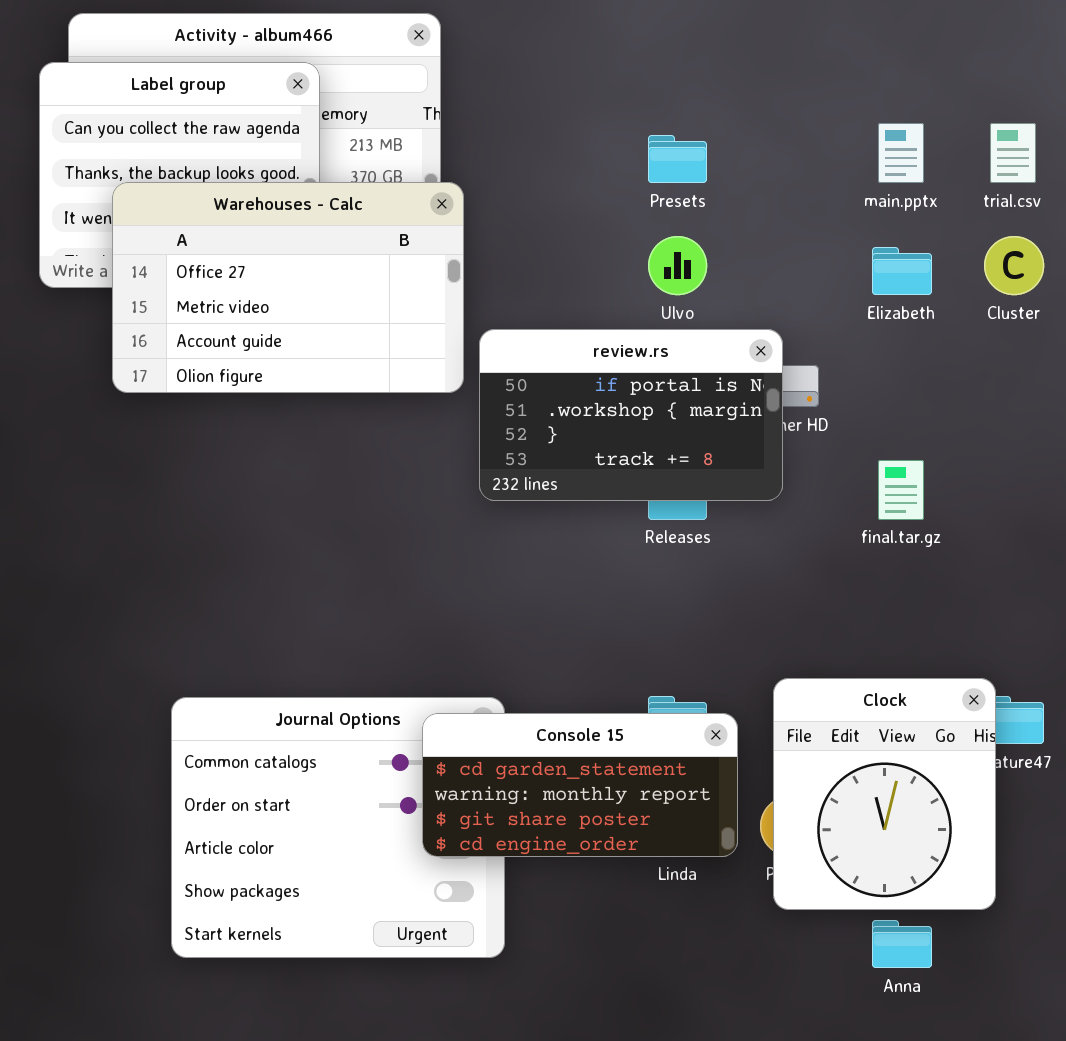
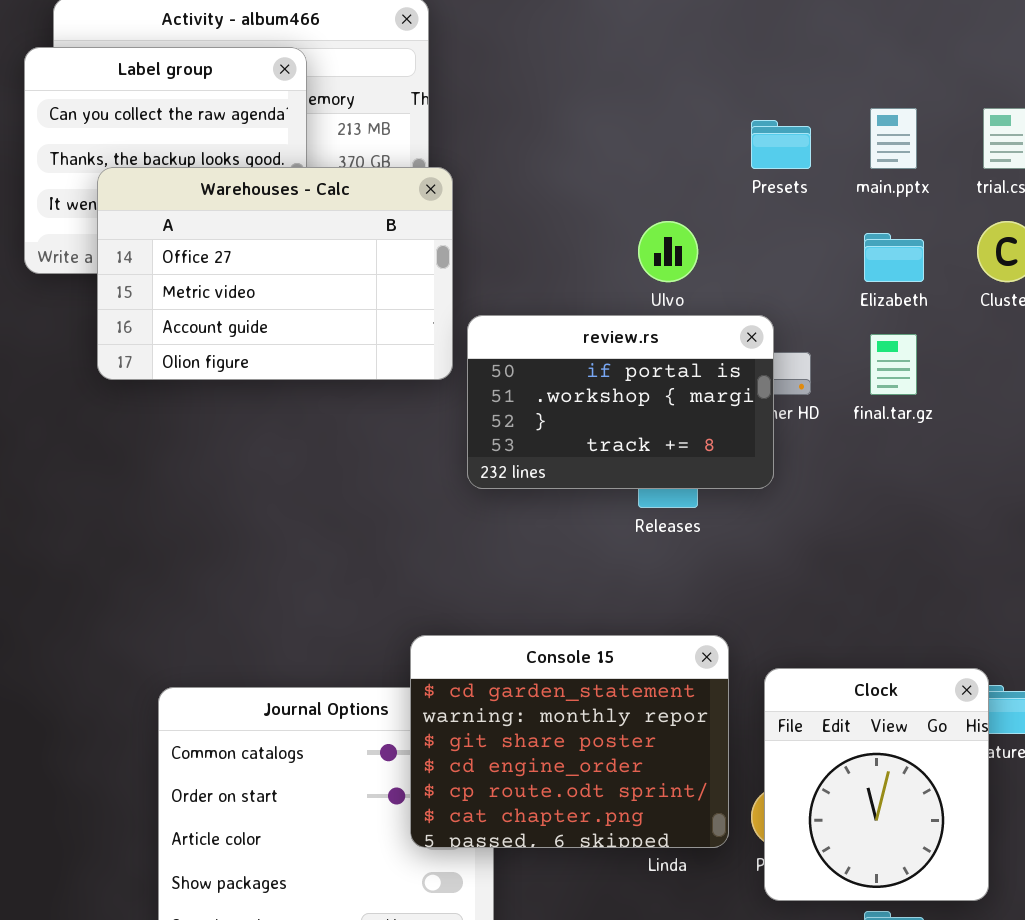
Presets: [648,135,707,183] -> [751,120,811,169], moved
final.tar.gz: [878,460,924,520] -> [870,334,917,395], moved
Console 15: [422,713,738,857] -> [410,635,729,848], resized

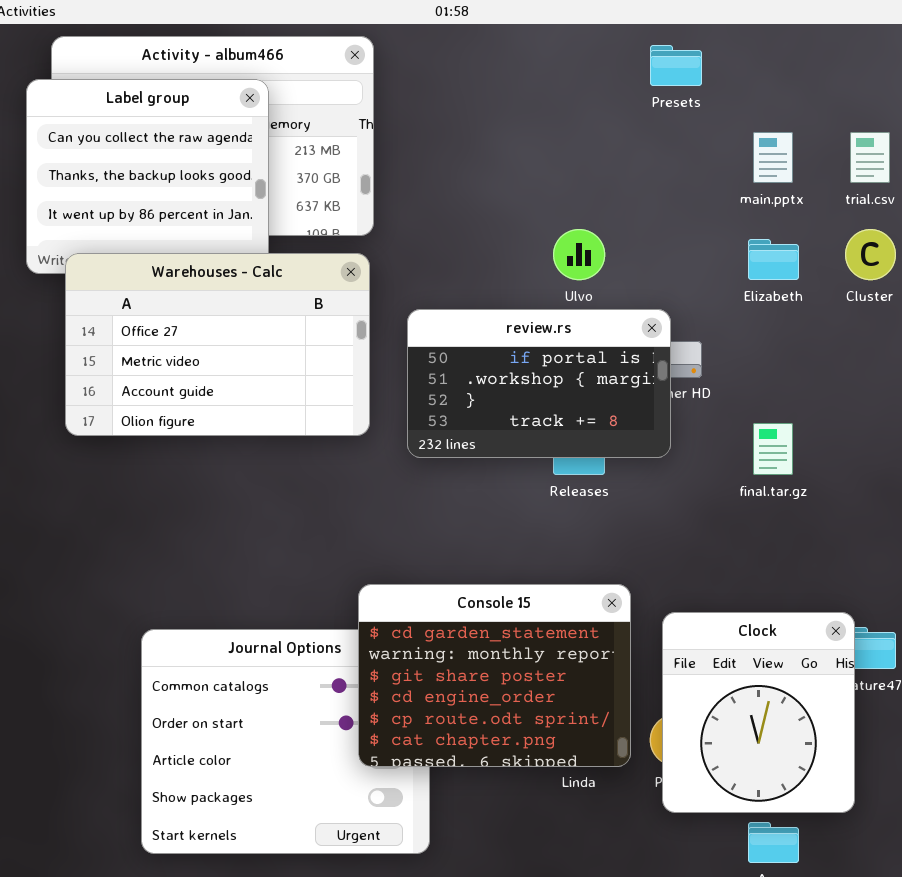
Presets: [751,120,811,169] -> [650,45,702,86], moved
Warehouses - Calc: [97,167,453,380] -> [65,253,370,436], moved
final.tar.gz: [870,334,917,395] -> [753,423,793,475], moved

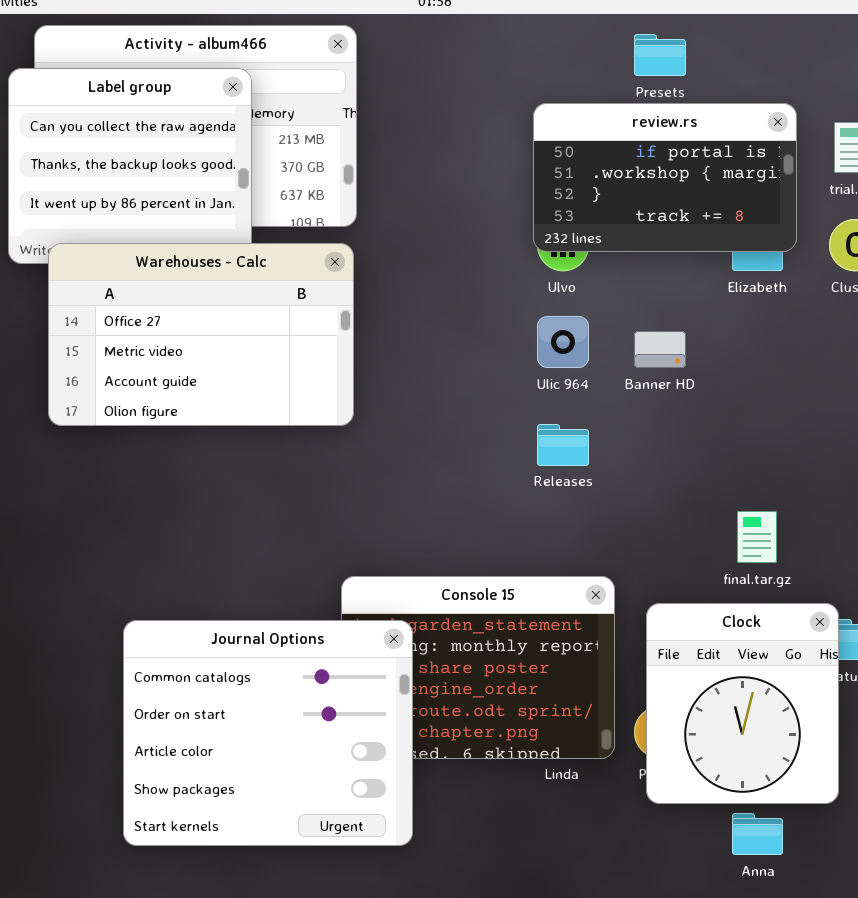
review.rs: [407,309,671,458] -> [533,103,797,252], moved
final.tar.gz: [753,423,793,475] -> [737,511,777,563], moved
Journal Options: [141,629,430,854] -> [123,620,413,846], raised

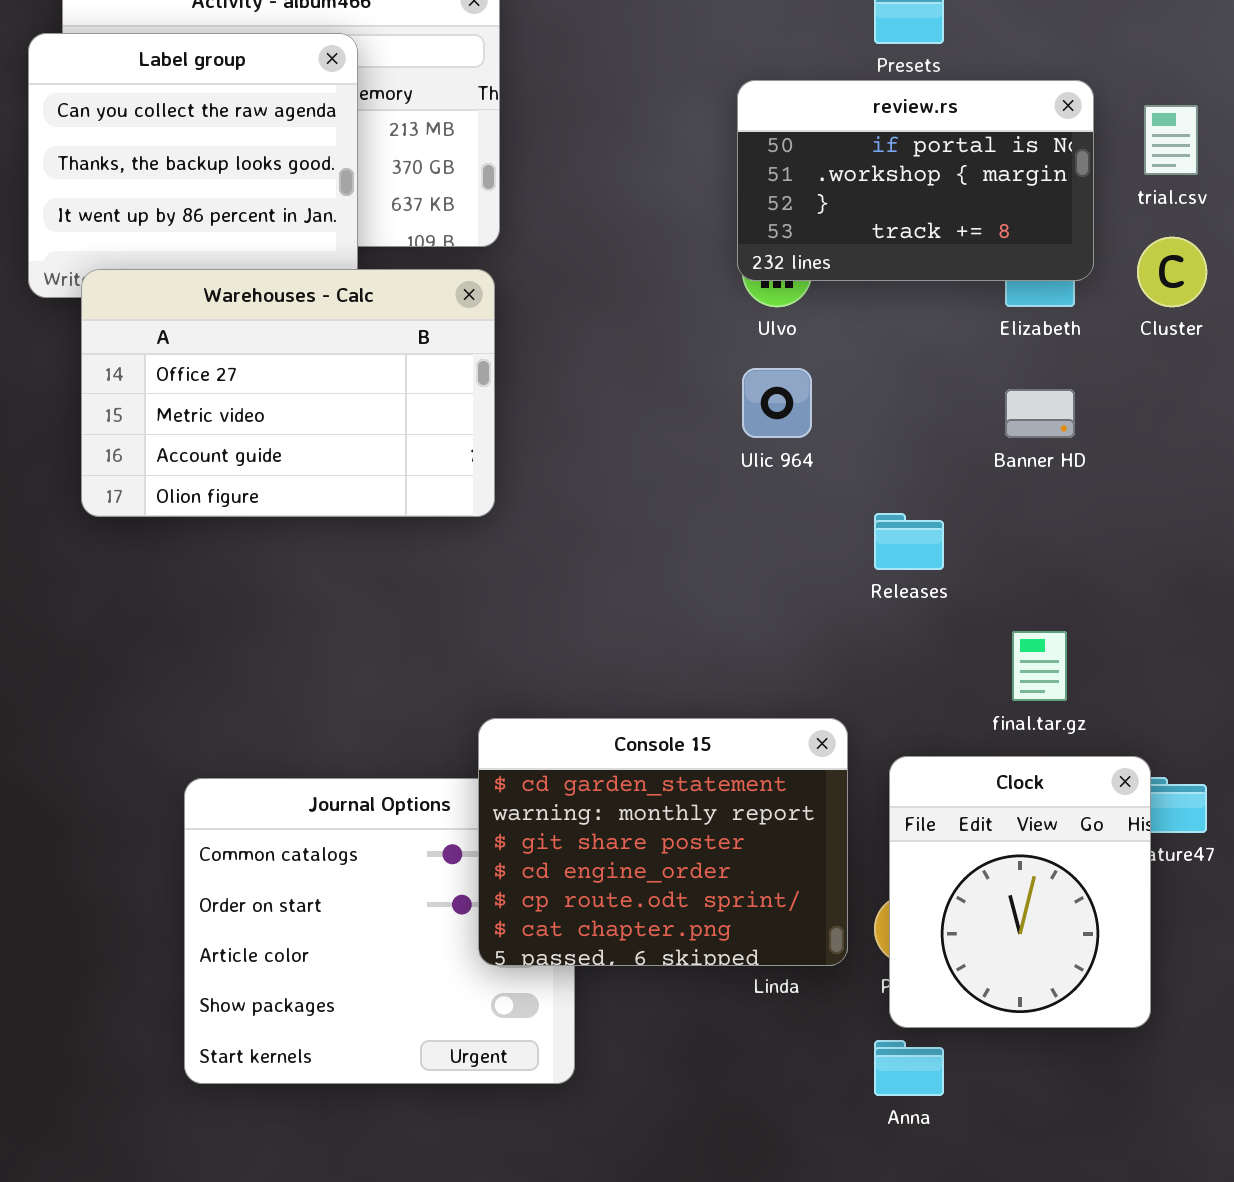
Banner HD: [634,331,686,368] -> [1005,389,1075,438], moved
Releases: [537,424,589,466] -> [874,513,944,570], moved
Console 15: [341,576,615,759] -> [478,718,848,966], raised
Anna: [732,813,783,855] -> [874,1040,944,1096], moved

